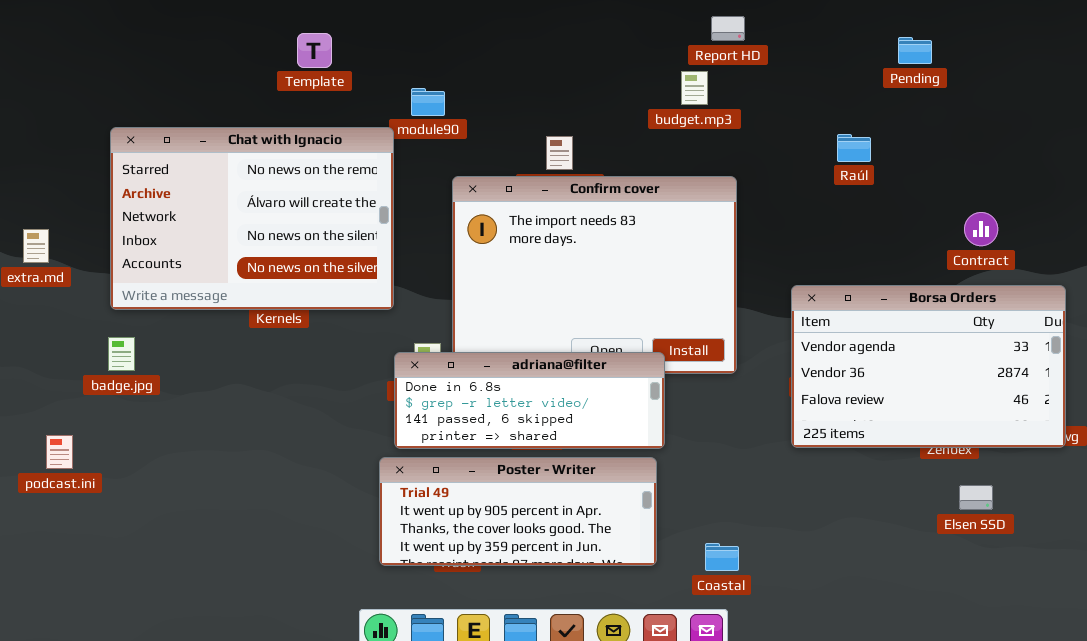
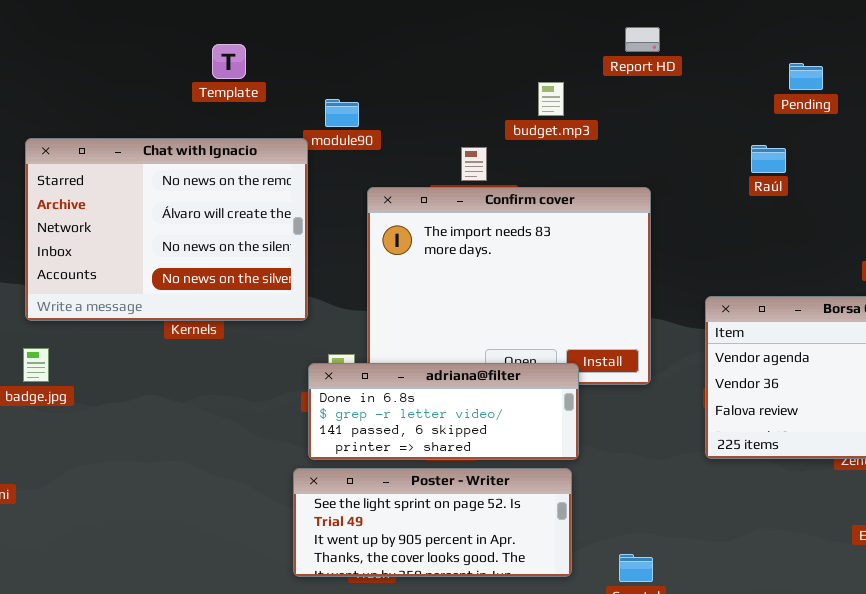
Pending: [898,37,932,64] -> [789,63,823,90], moved
budget.mp3: [681,71,708,105] -> [538,82,564,116], moved
Poster - Writer: [379,457,657,566] -> [293,468,572,577], scrolled up 1 row

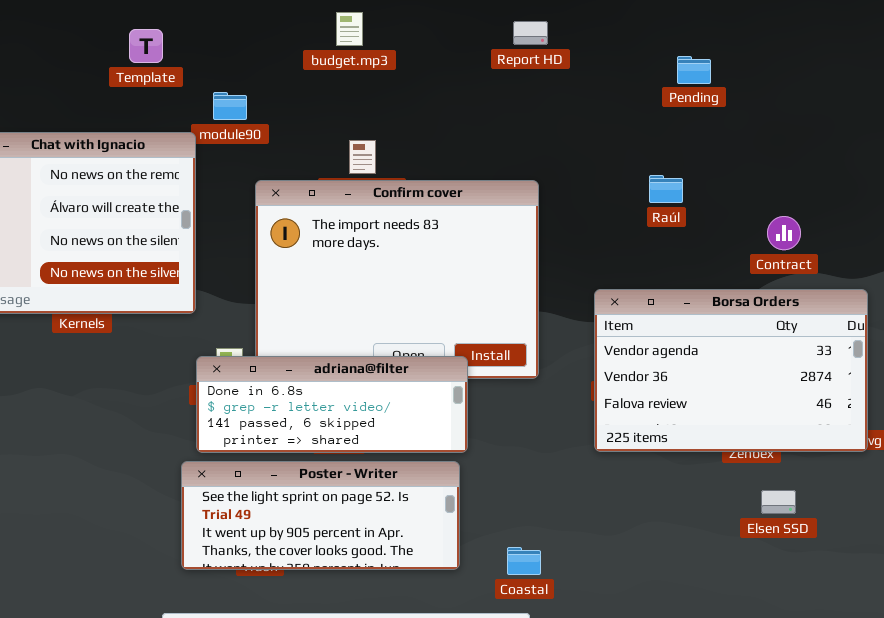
Template: [212,44,246,79] -> [129,29,163,63], moved
budget.mp3: [538,82,564,116] -> [336,12,363,46], moved
Raúl: [751,145,786,173] -> [649,175,683,203], moved

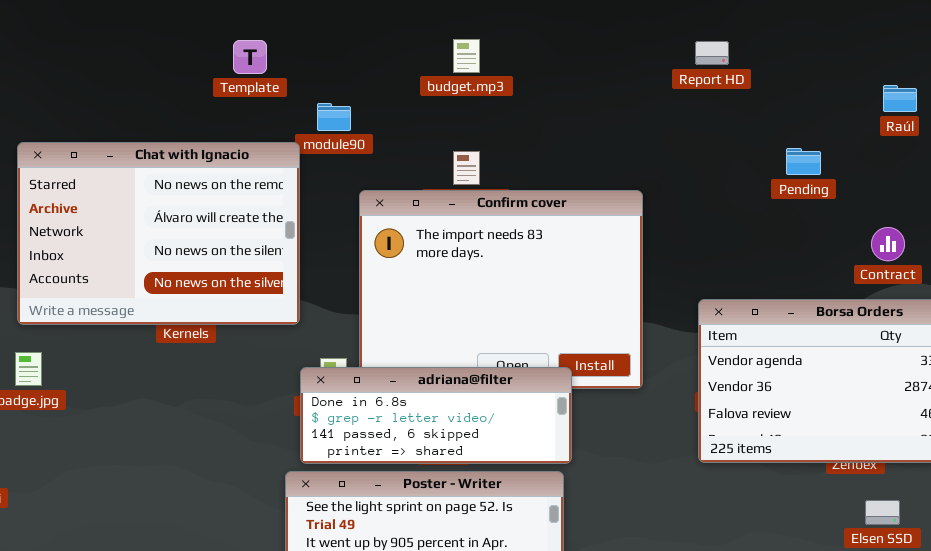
budget.mp3: [336,12,363,46] -> [453,39,480,73], moved
Report HD: [513,21,548,45] -> [695,41,729,65], moved
Pending: [677,56,711,84] -> [786,148,821,175], moved
Raúl: [649,175,683,203] -> [883,85,917,112], moved

